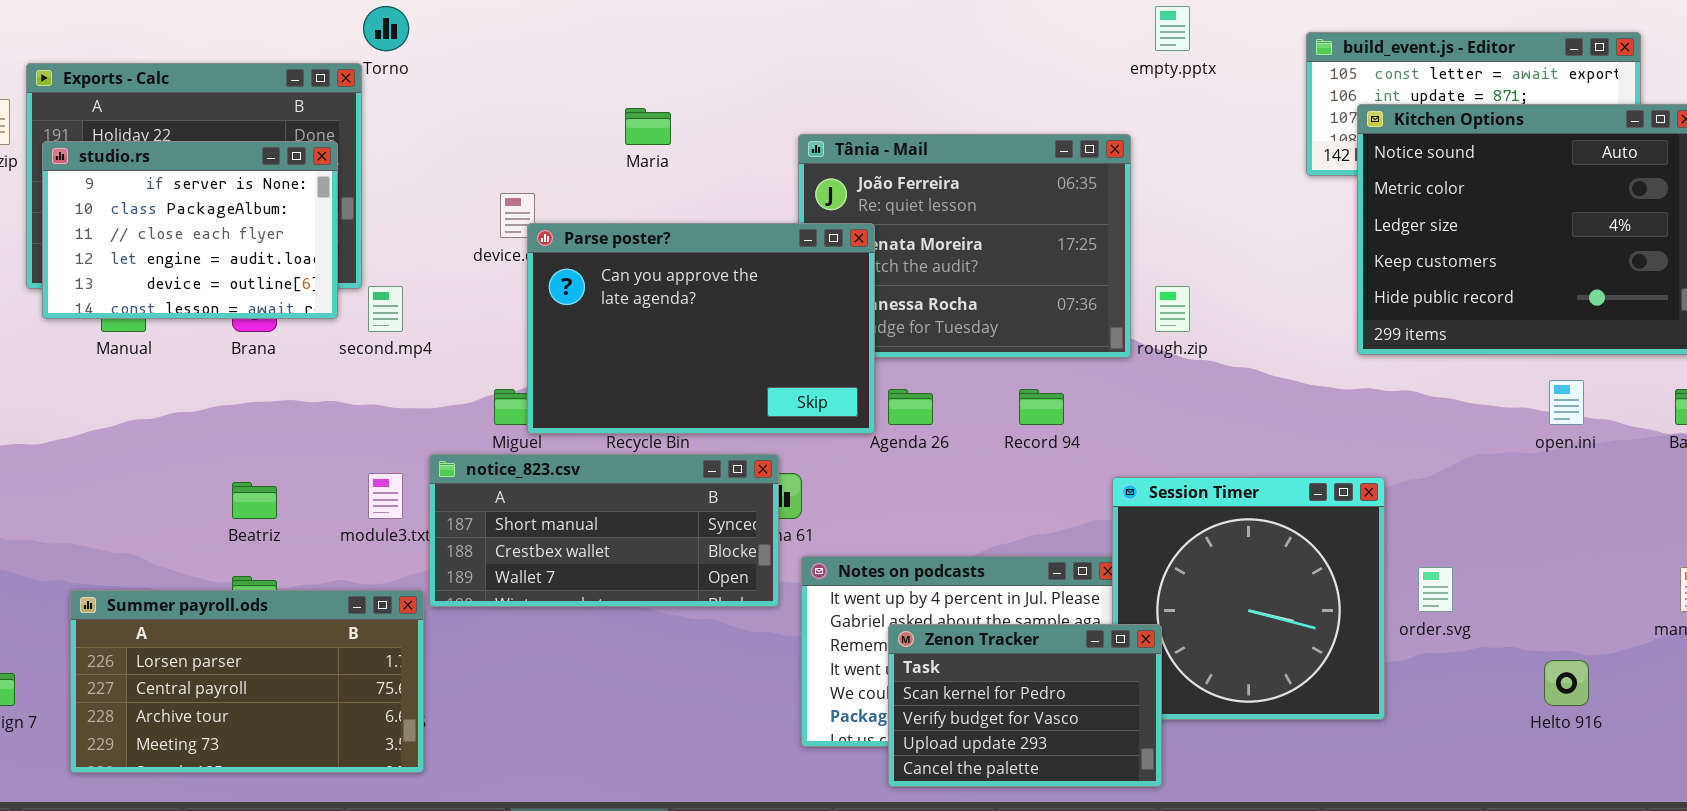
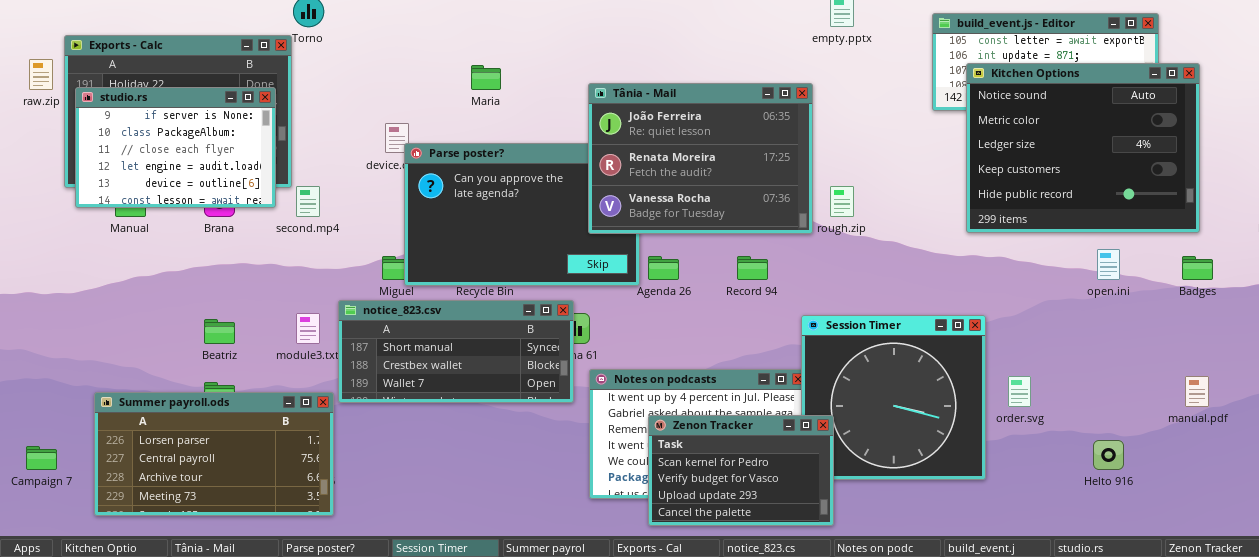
Tânia - Mail: [798,134,1131,358] -> [588,83,813,234], raised

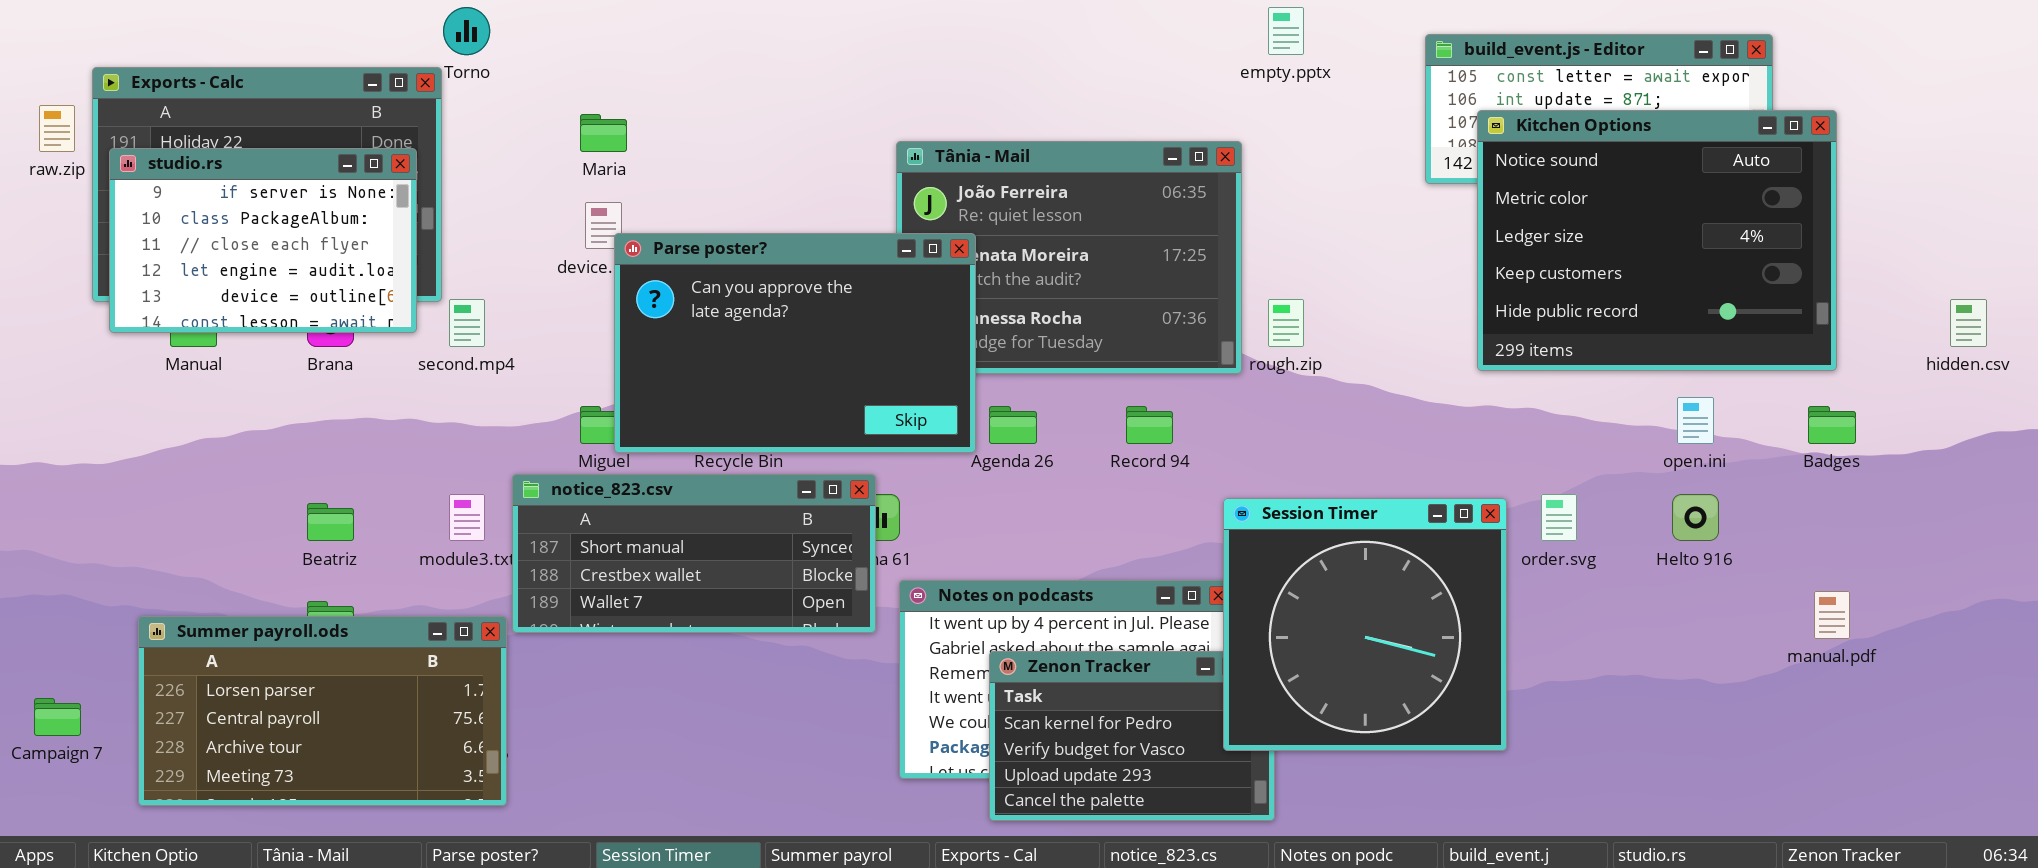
Maria: [471,65,501,90] -> [580,114,627,152], moved
Parse poster?: [404,143,640,286] -> [614,233,976,453], raised
Session Timer: [801,315,986,480] -> [1223,498,1507,751], raised
order.svg: [1008,376,1031,407] -> [1541,494,1577,541], moved
Helto 916: [1093,440,1124,470] -> [1672,494,1719,541], moved

